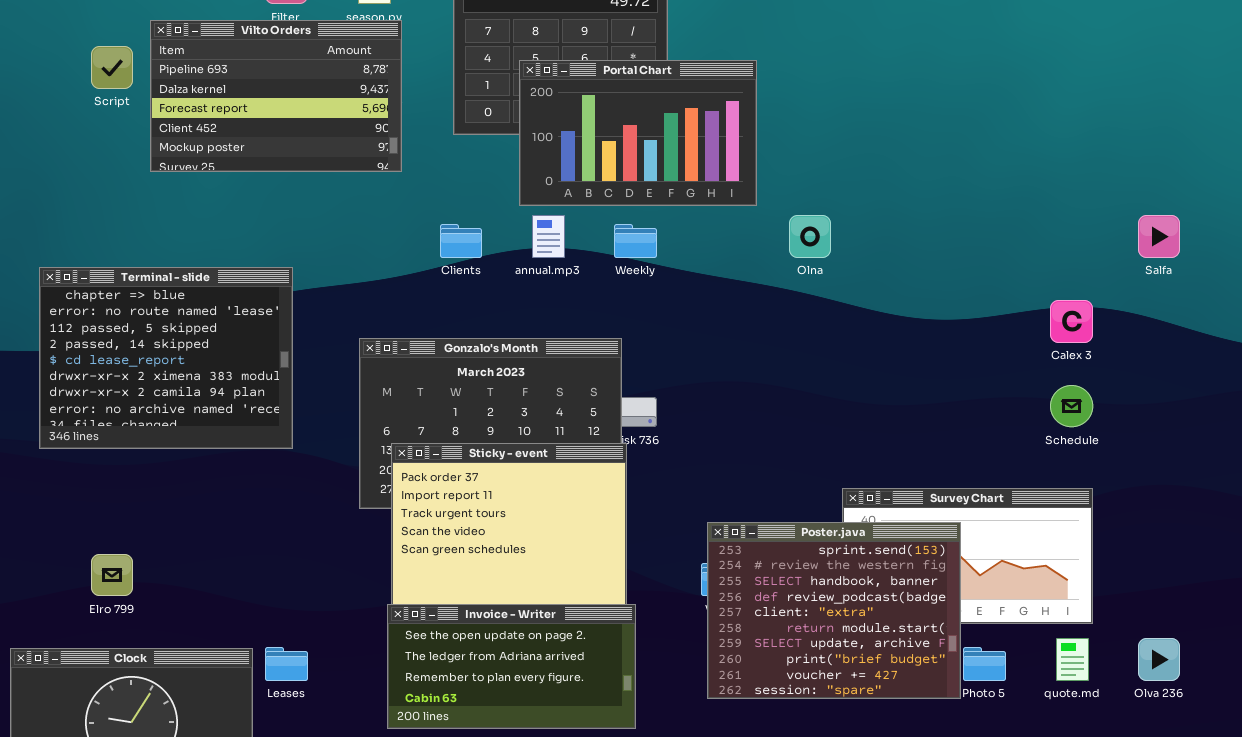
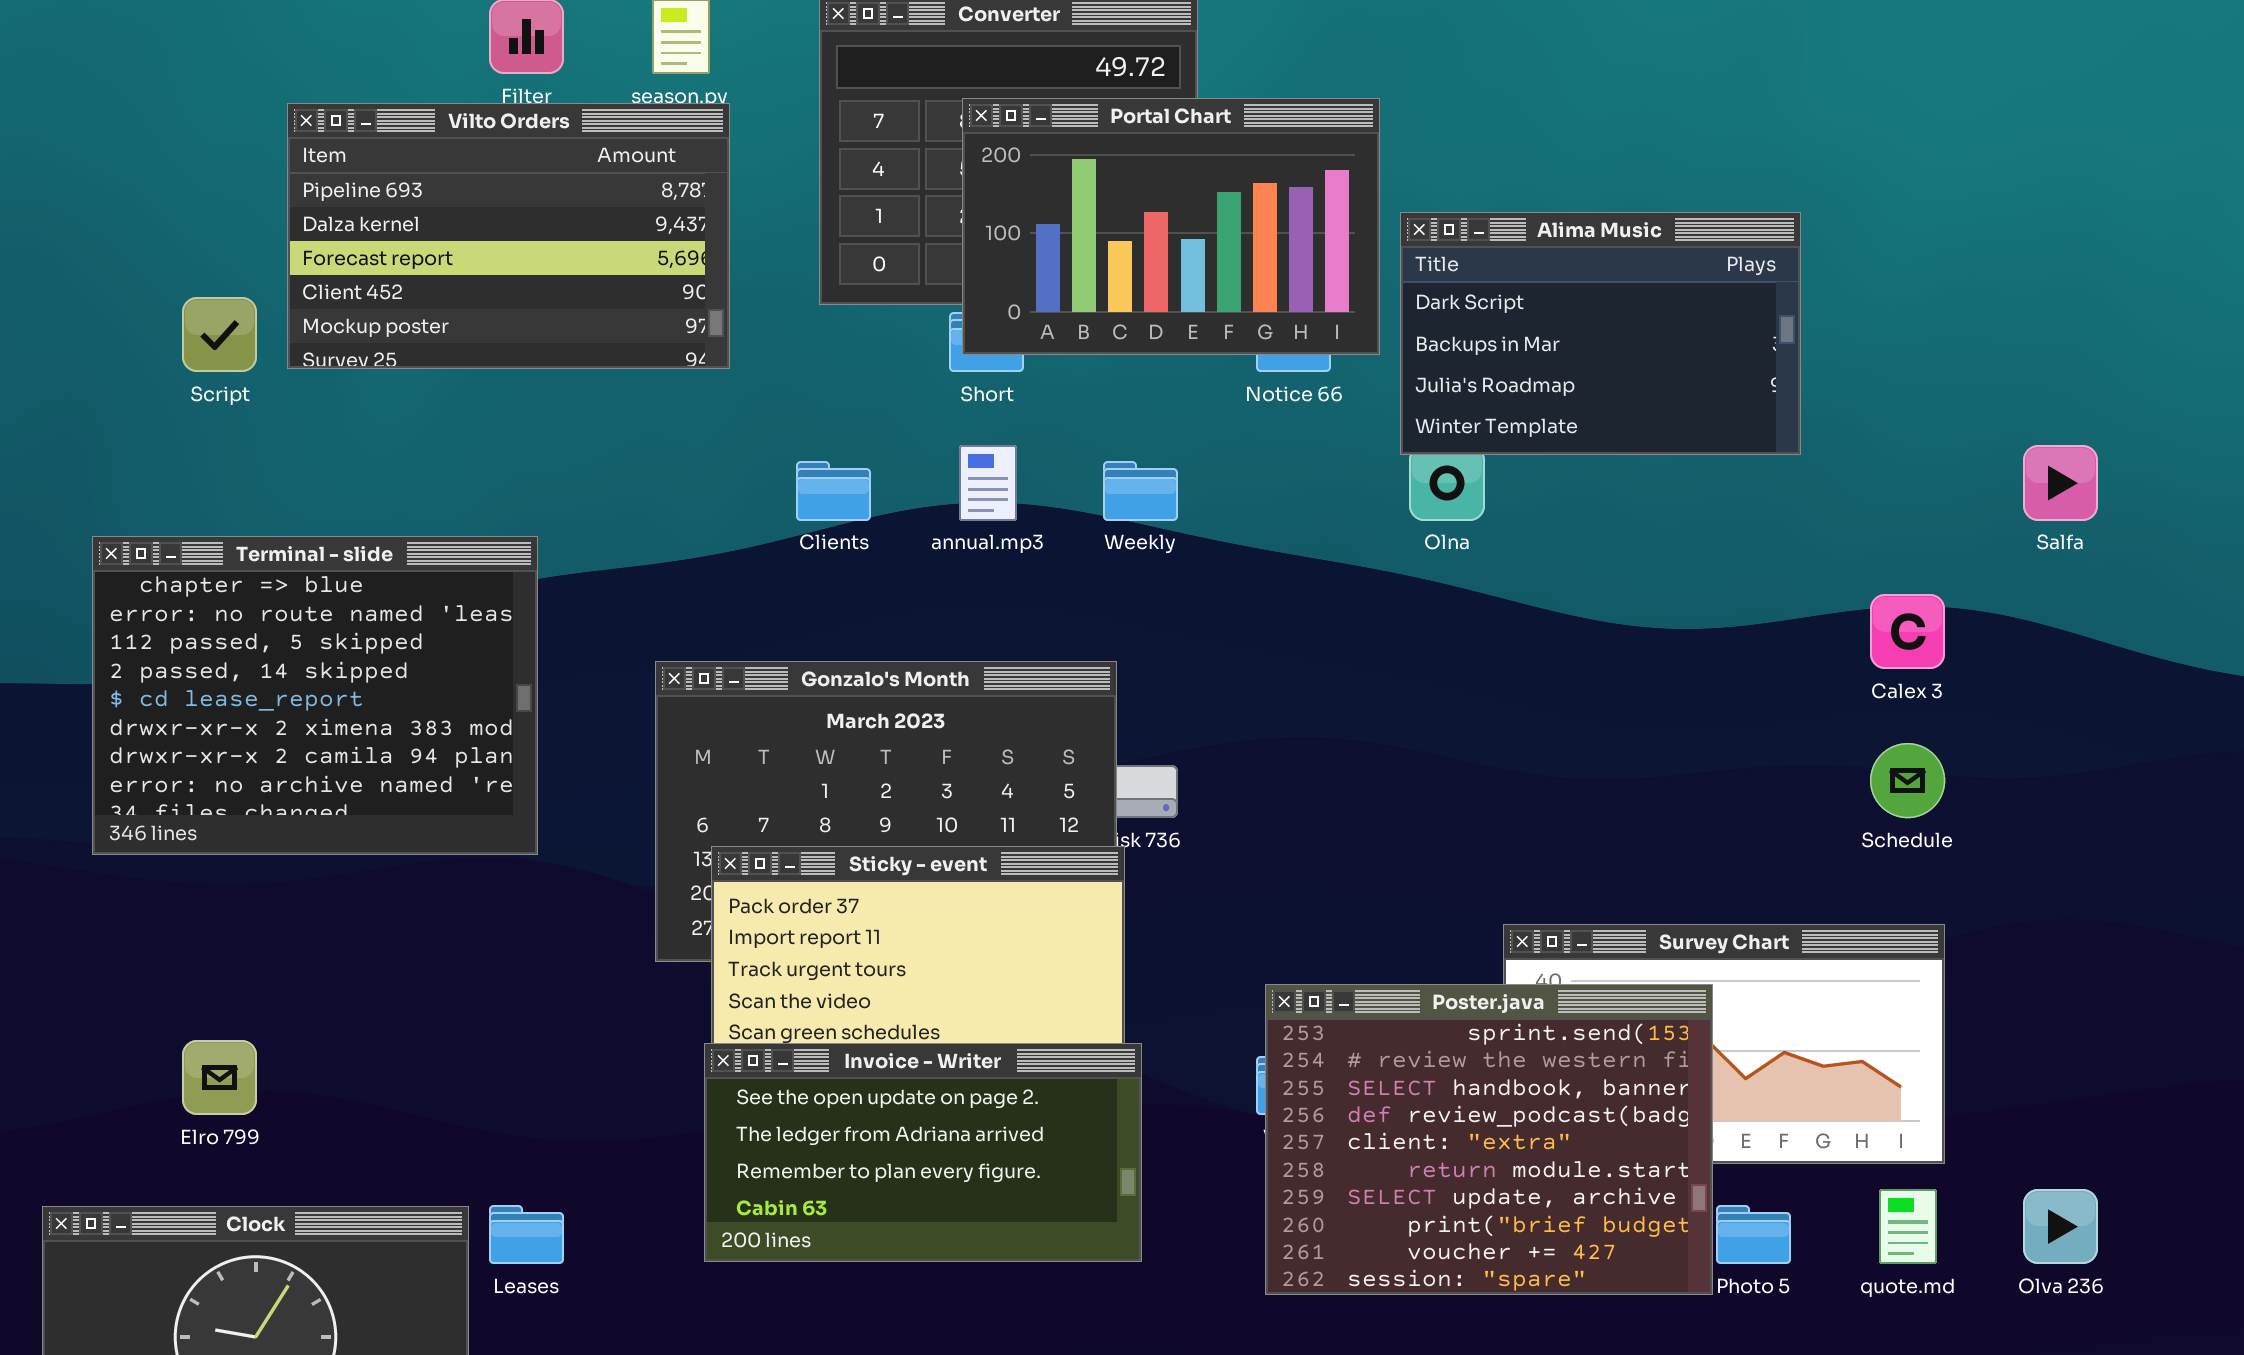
Script: [91,46,133,89] -> [182,297,257,372], moved
Portal Chart: [519,60,757,206] -> [962,98,1380,355], moved
Alima Music: none -> [1400,212,1801,455], opened
Invoice - Writer: [387,604,636,729] -> [704,1043,1142,1262], moved

